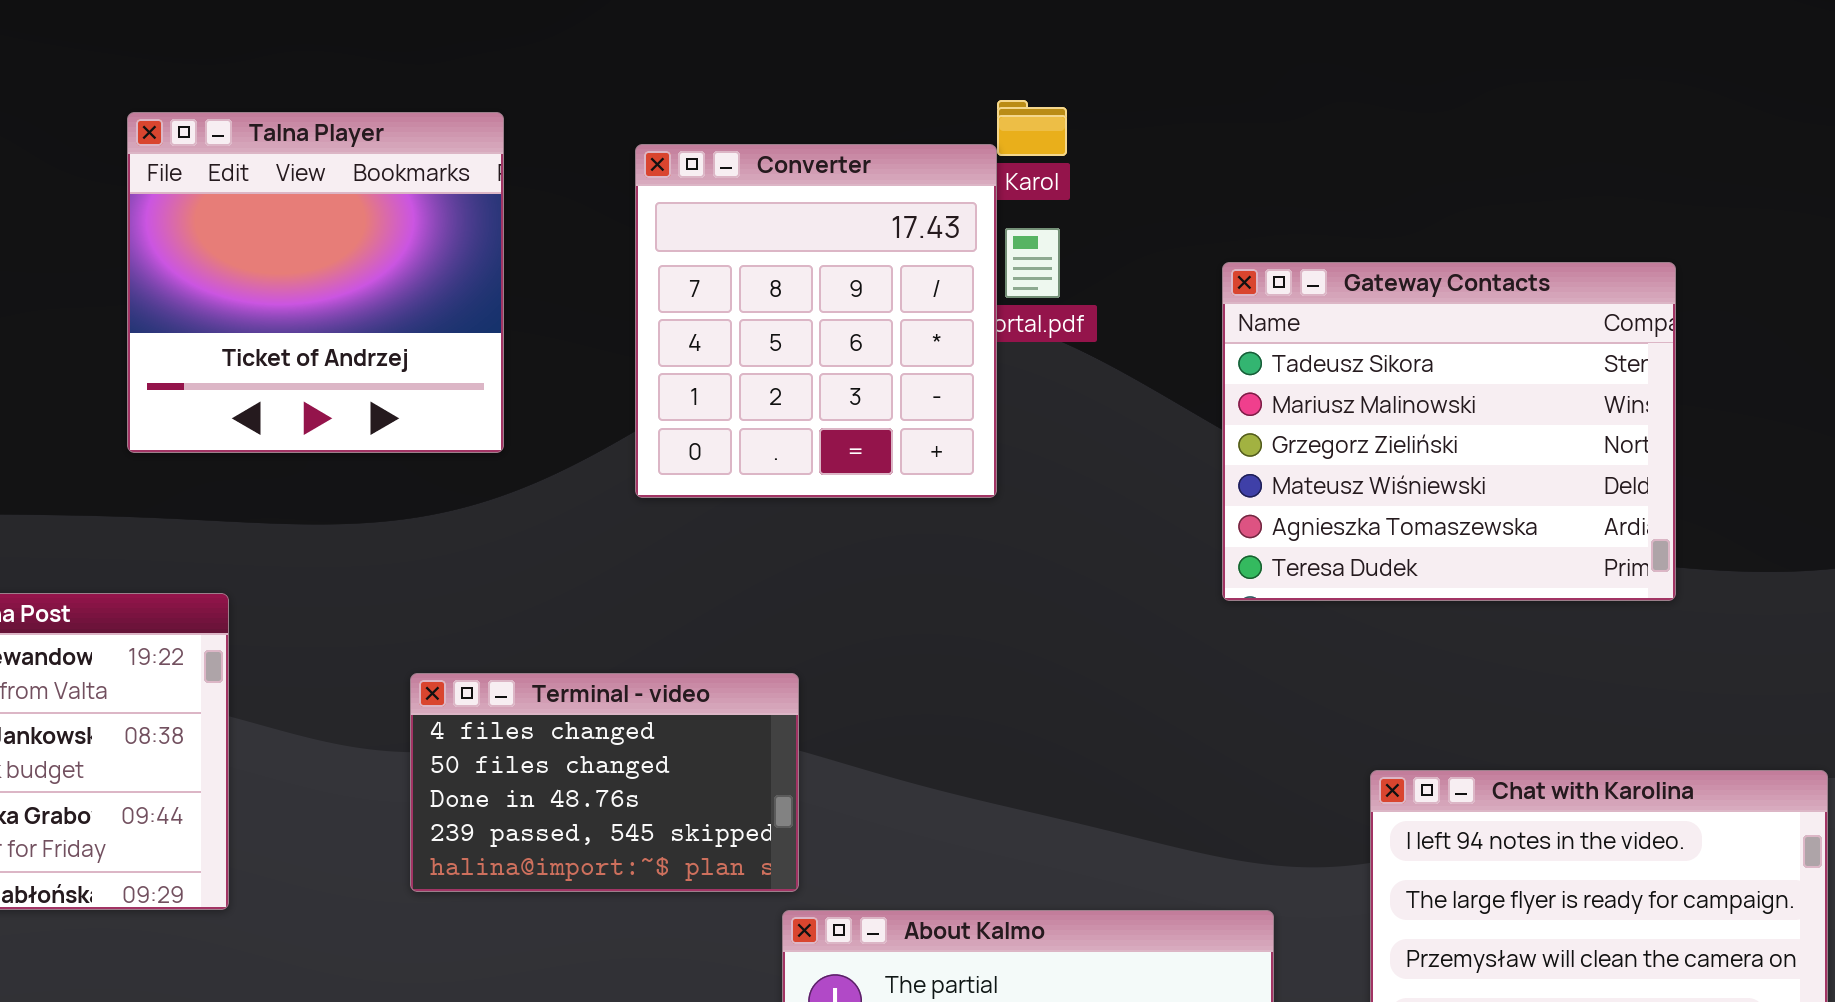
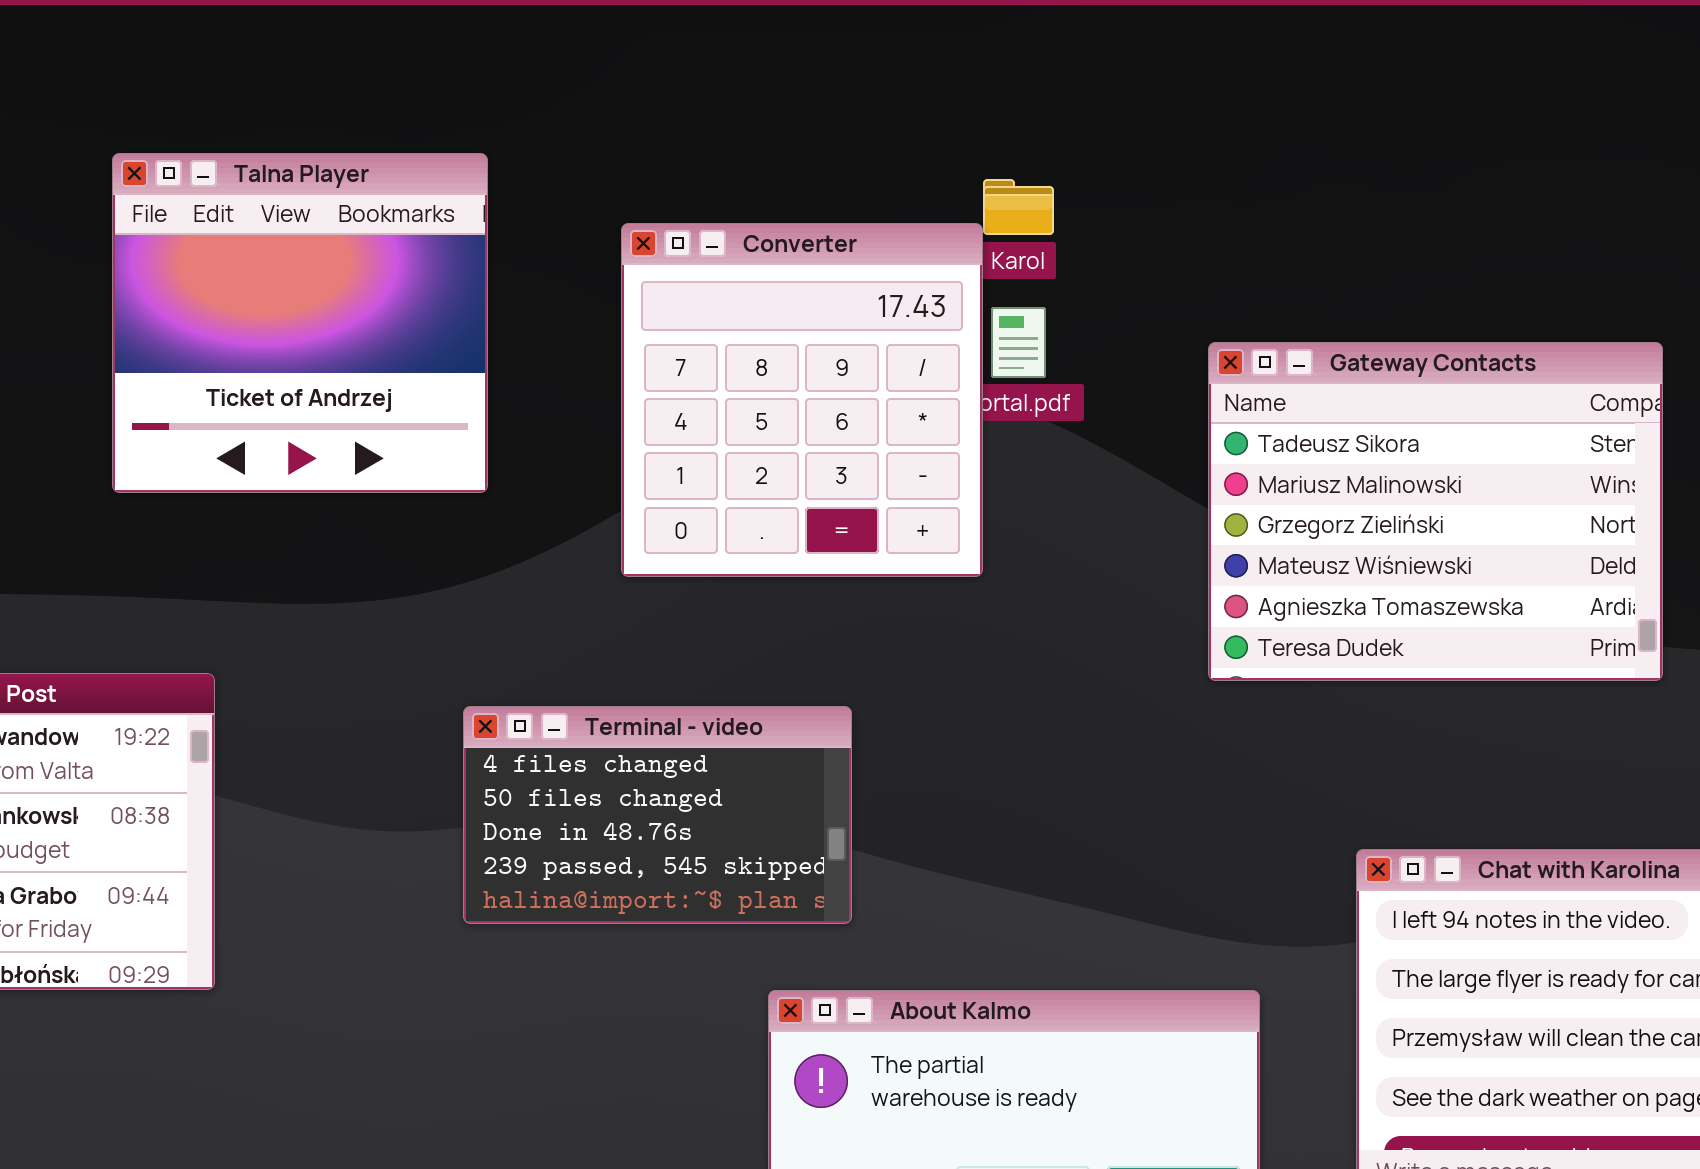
Talna Player: [127,112,504,453] -> [112,153,488,493], moved
Terminal - video: [410,673,799,892] -> [463,706,852,924], moved

